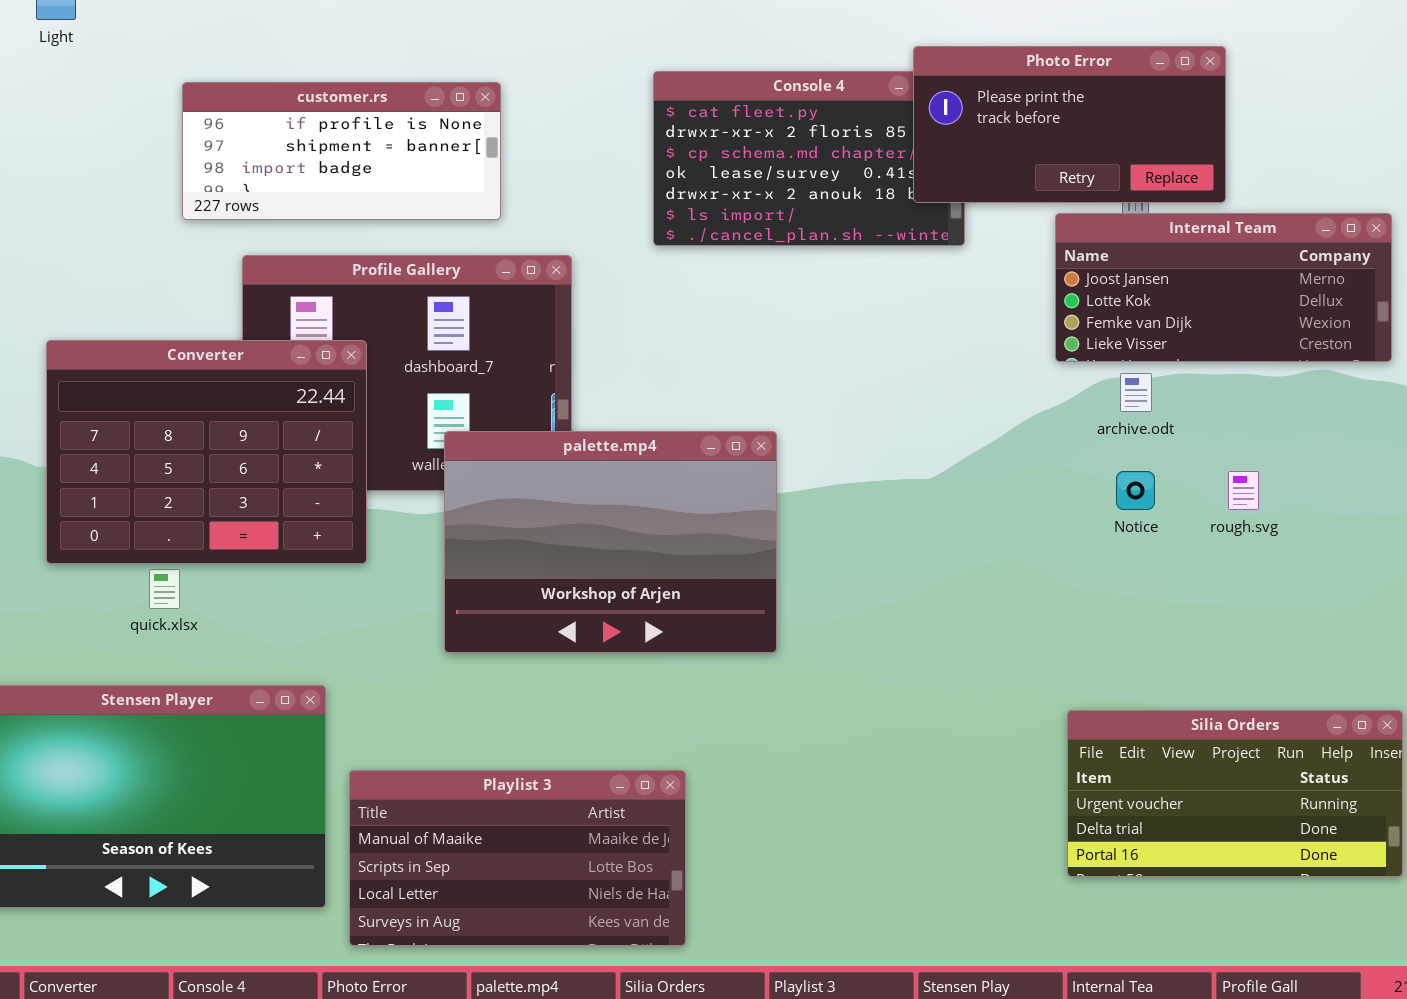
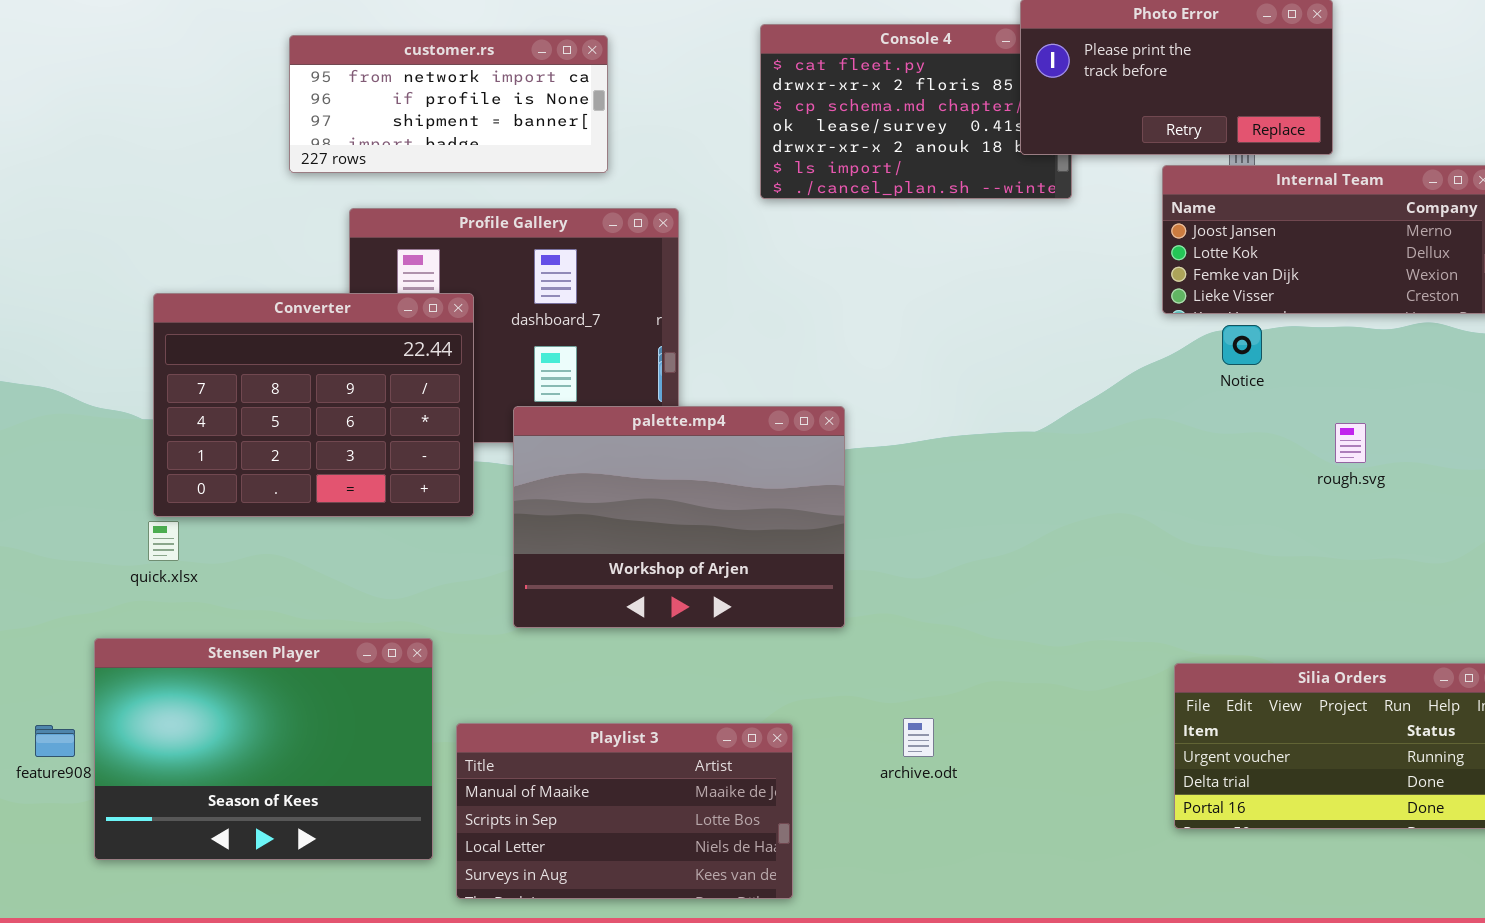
customer.rs: [182,82,501,220] -> [289,35,608,173], scrolled up 1 row
archive.odt: [1120,373,1152,412] -> [903,718,934,757], moved
palette.mp4: [444,431,777,653] -> [513,406,845,628], moved
Notice: [1116,471,1155,510] -> [1222,325,1262,365], moved
quick.xlsx: [149,569,180,609] -> [148,521,179,561], moved

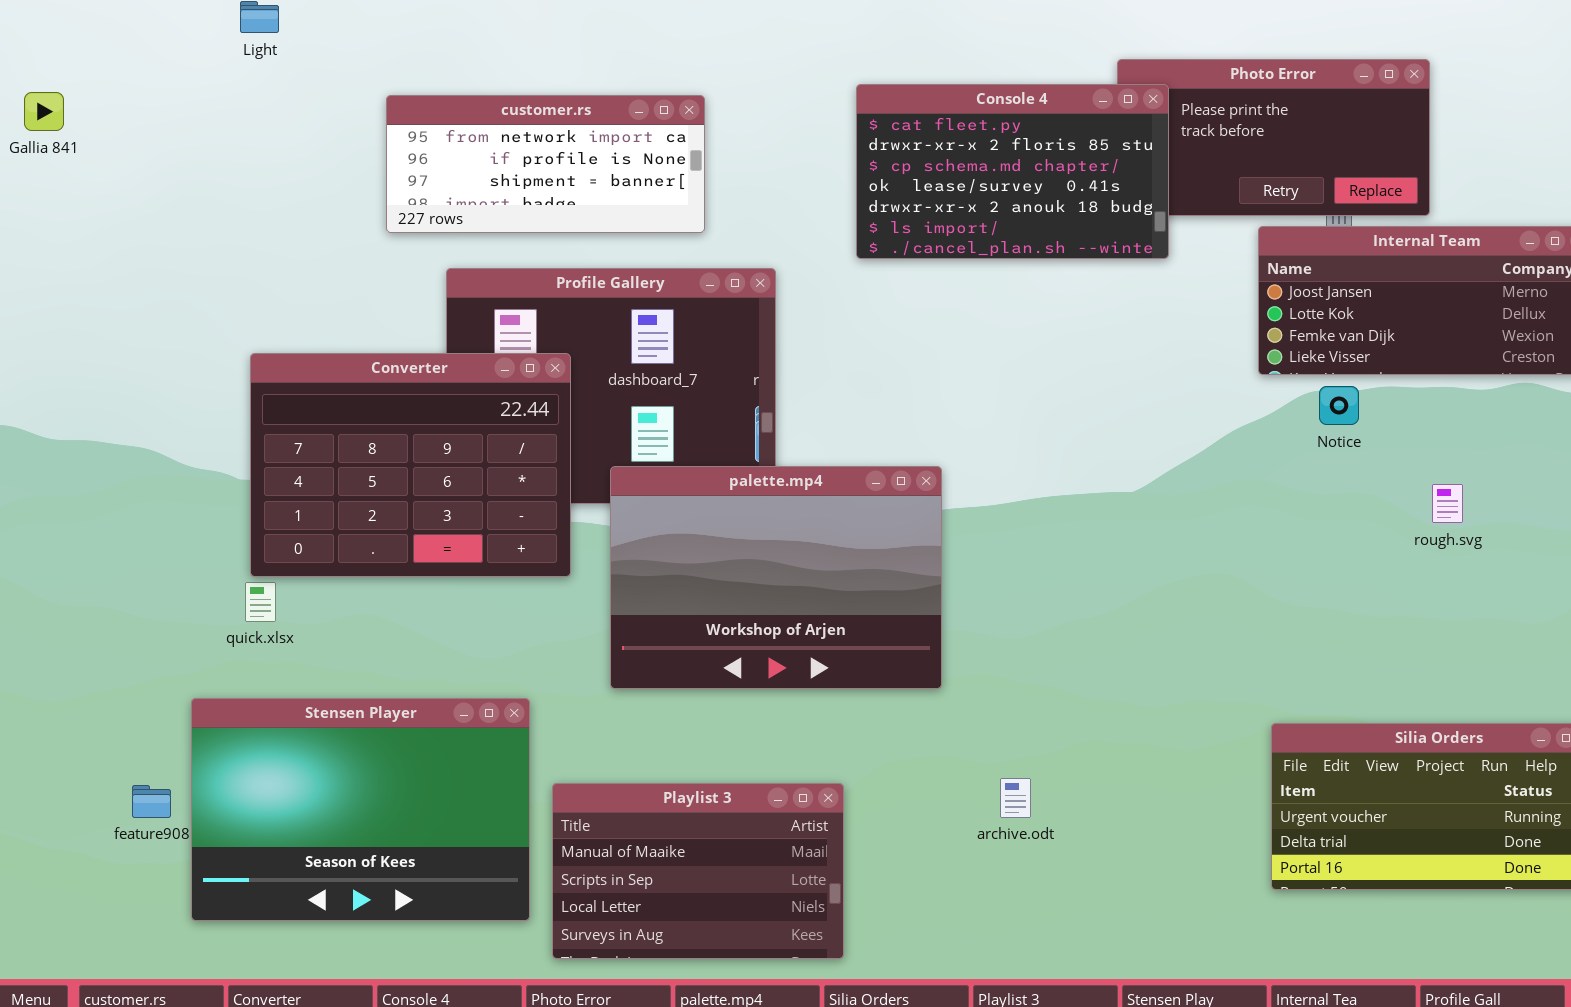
Console 4: [760,24,1072,199] -> [856,84,1169,259], raised
Playlist 3: [456,723,793,899] -> [552,783,844,959], resized

